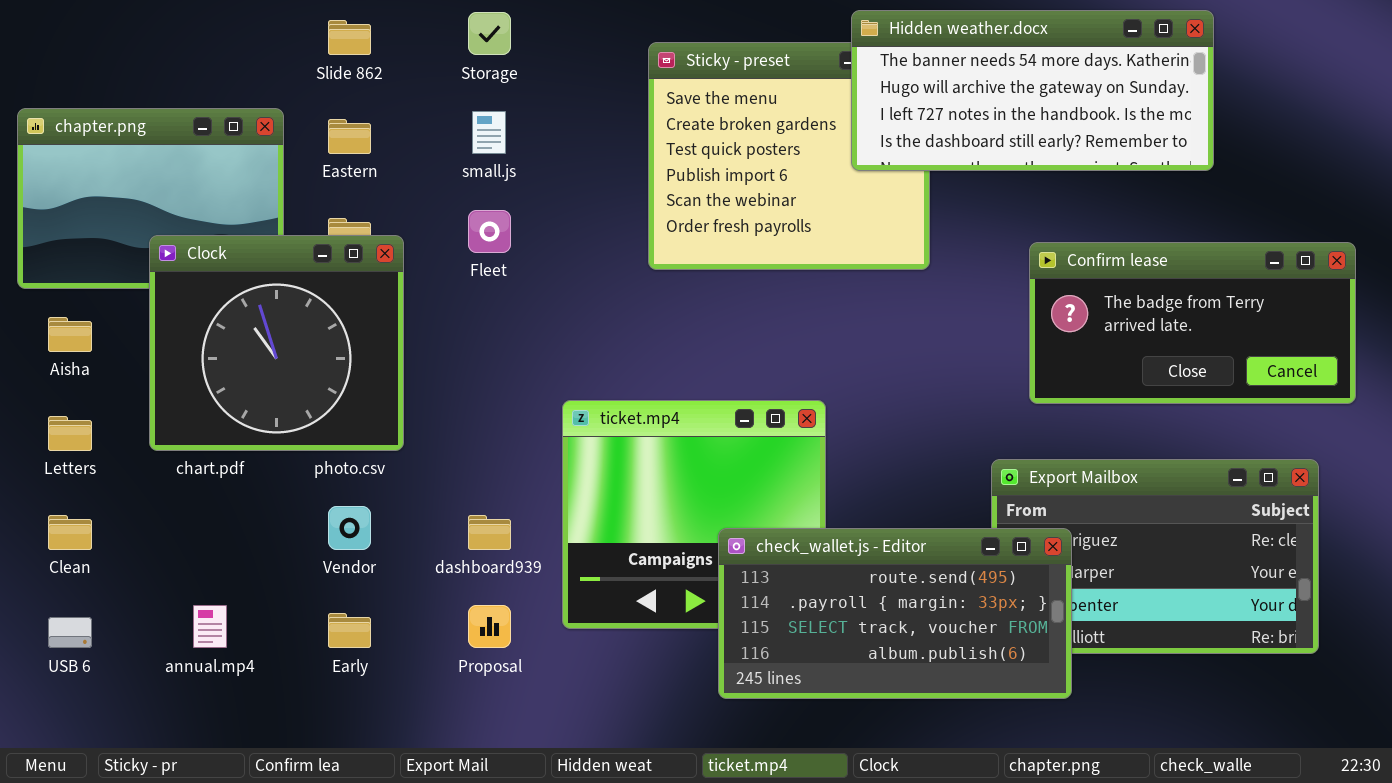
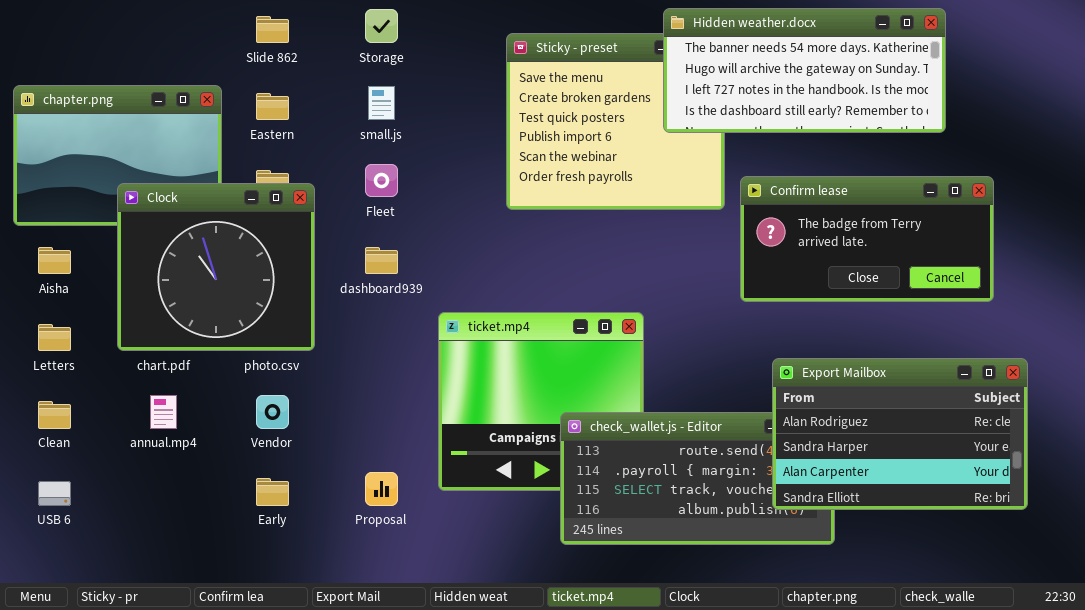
Confirm lease: [1029,242,1356,404] -> [740,176,994,302], moved
Export Mailbox: [991,459,1319,654] -> [772,358,1028,510], raised
dashboard939: [468,515,511,550] -> [365,247,398,274], moved
annual.mp4: [193,605,227,648] -> [150,395,177,429], moved

